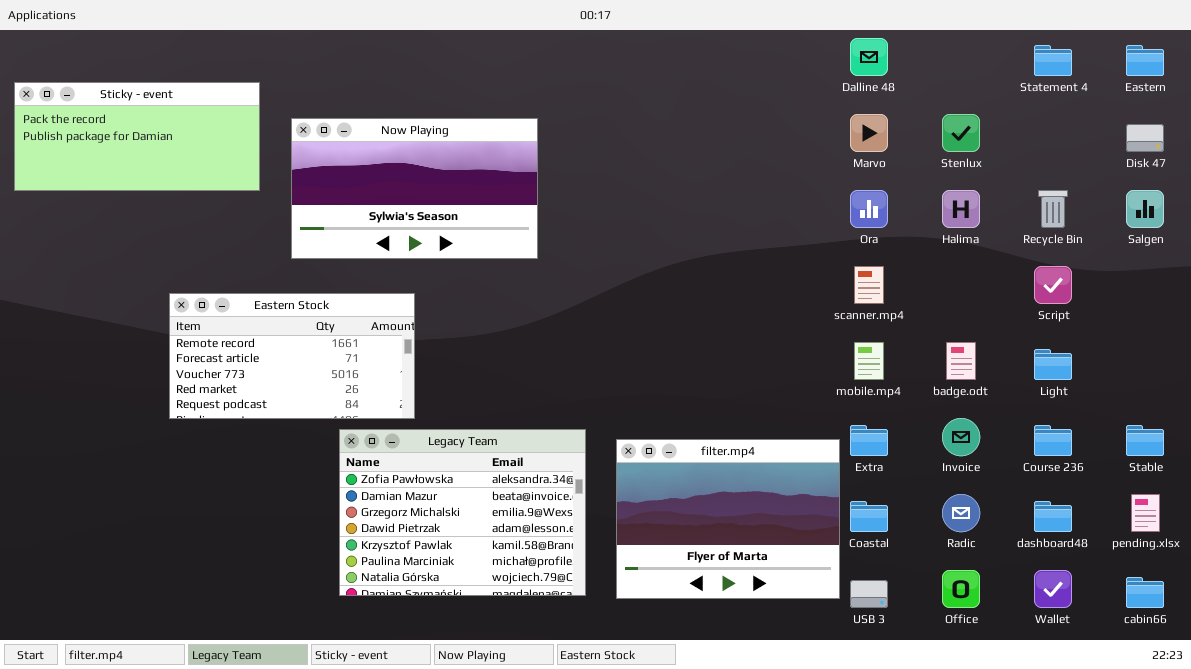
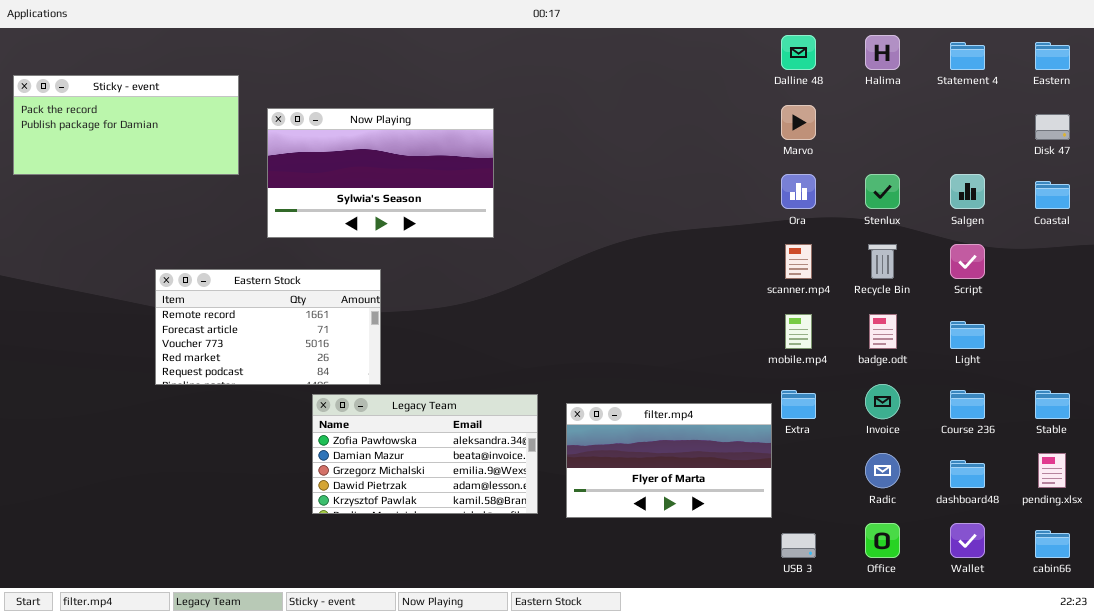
Stenlux: [942,114,980,152] -> [865,174,900,209], moved
Halima: [942,190,980,228] -> [865,35,900,70], moved
Recycle Bin: [1038,190,1068,228] -> [868,244,897,279], moved
Salgen: [1126,190,1164,228] -> [950,174,985,209], moved
Legacy Team: [339,429,586,596] -> [312,394,538,514], resized
filter.mp4: [616,439,840,599] -> [566,403,772,518], resized
Coastal: [850,501,888,532] -> [1035,181,1070,209], moved

